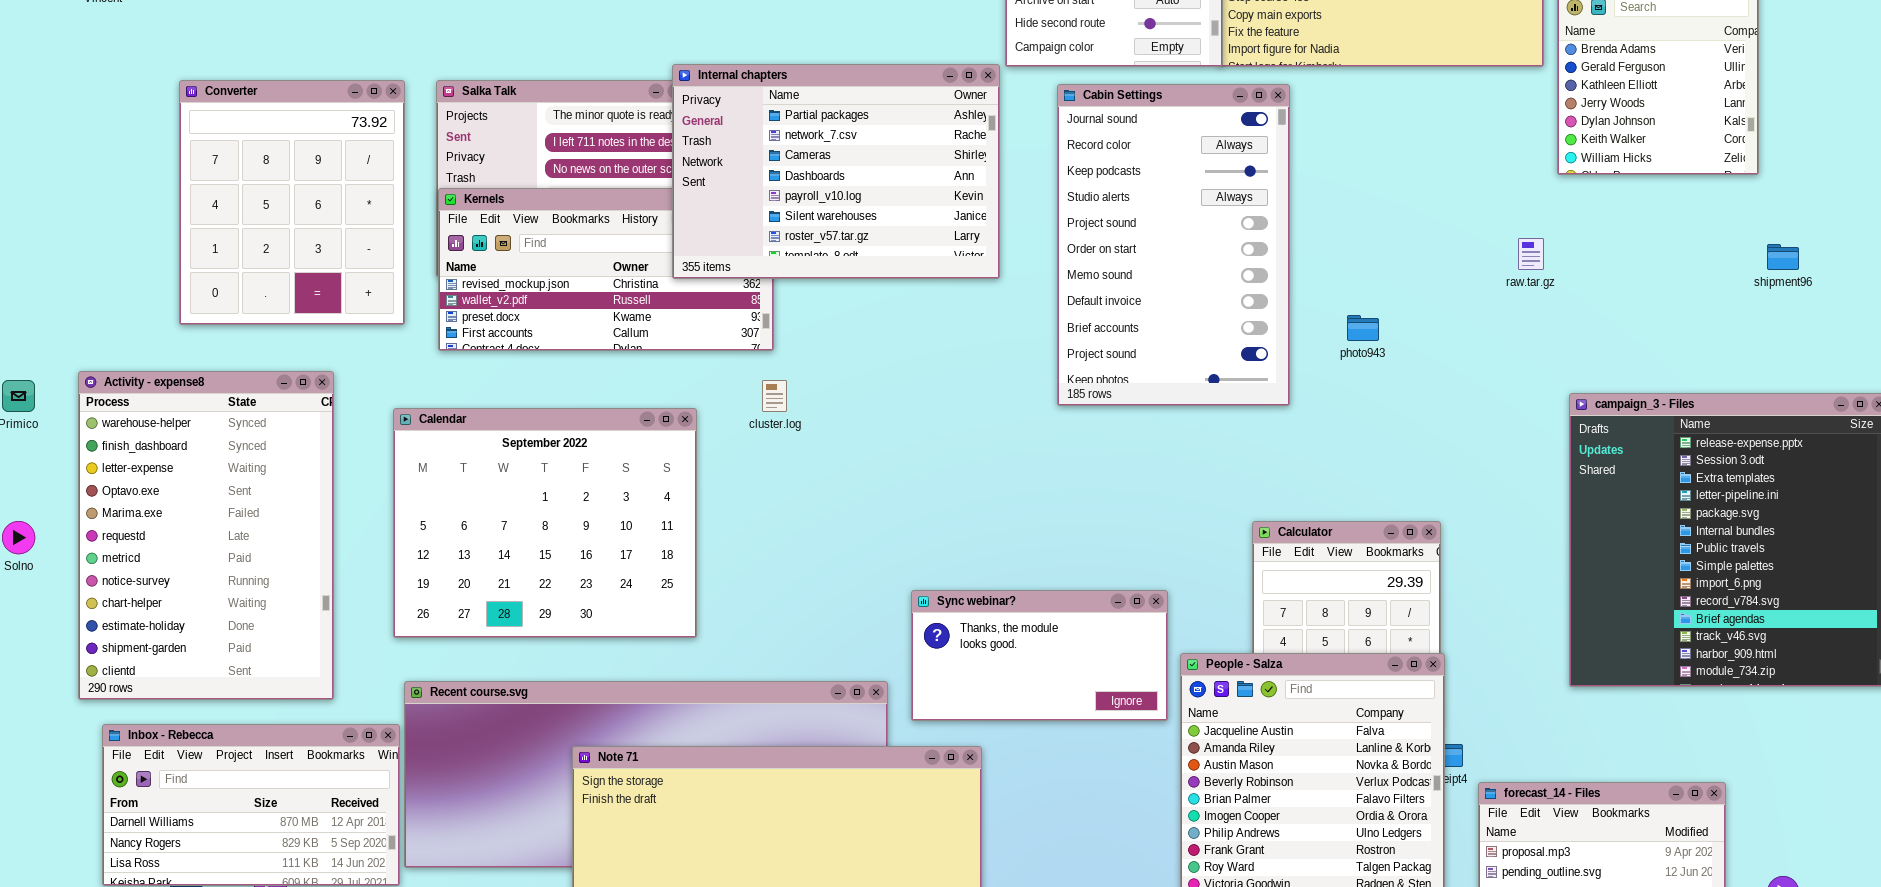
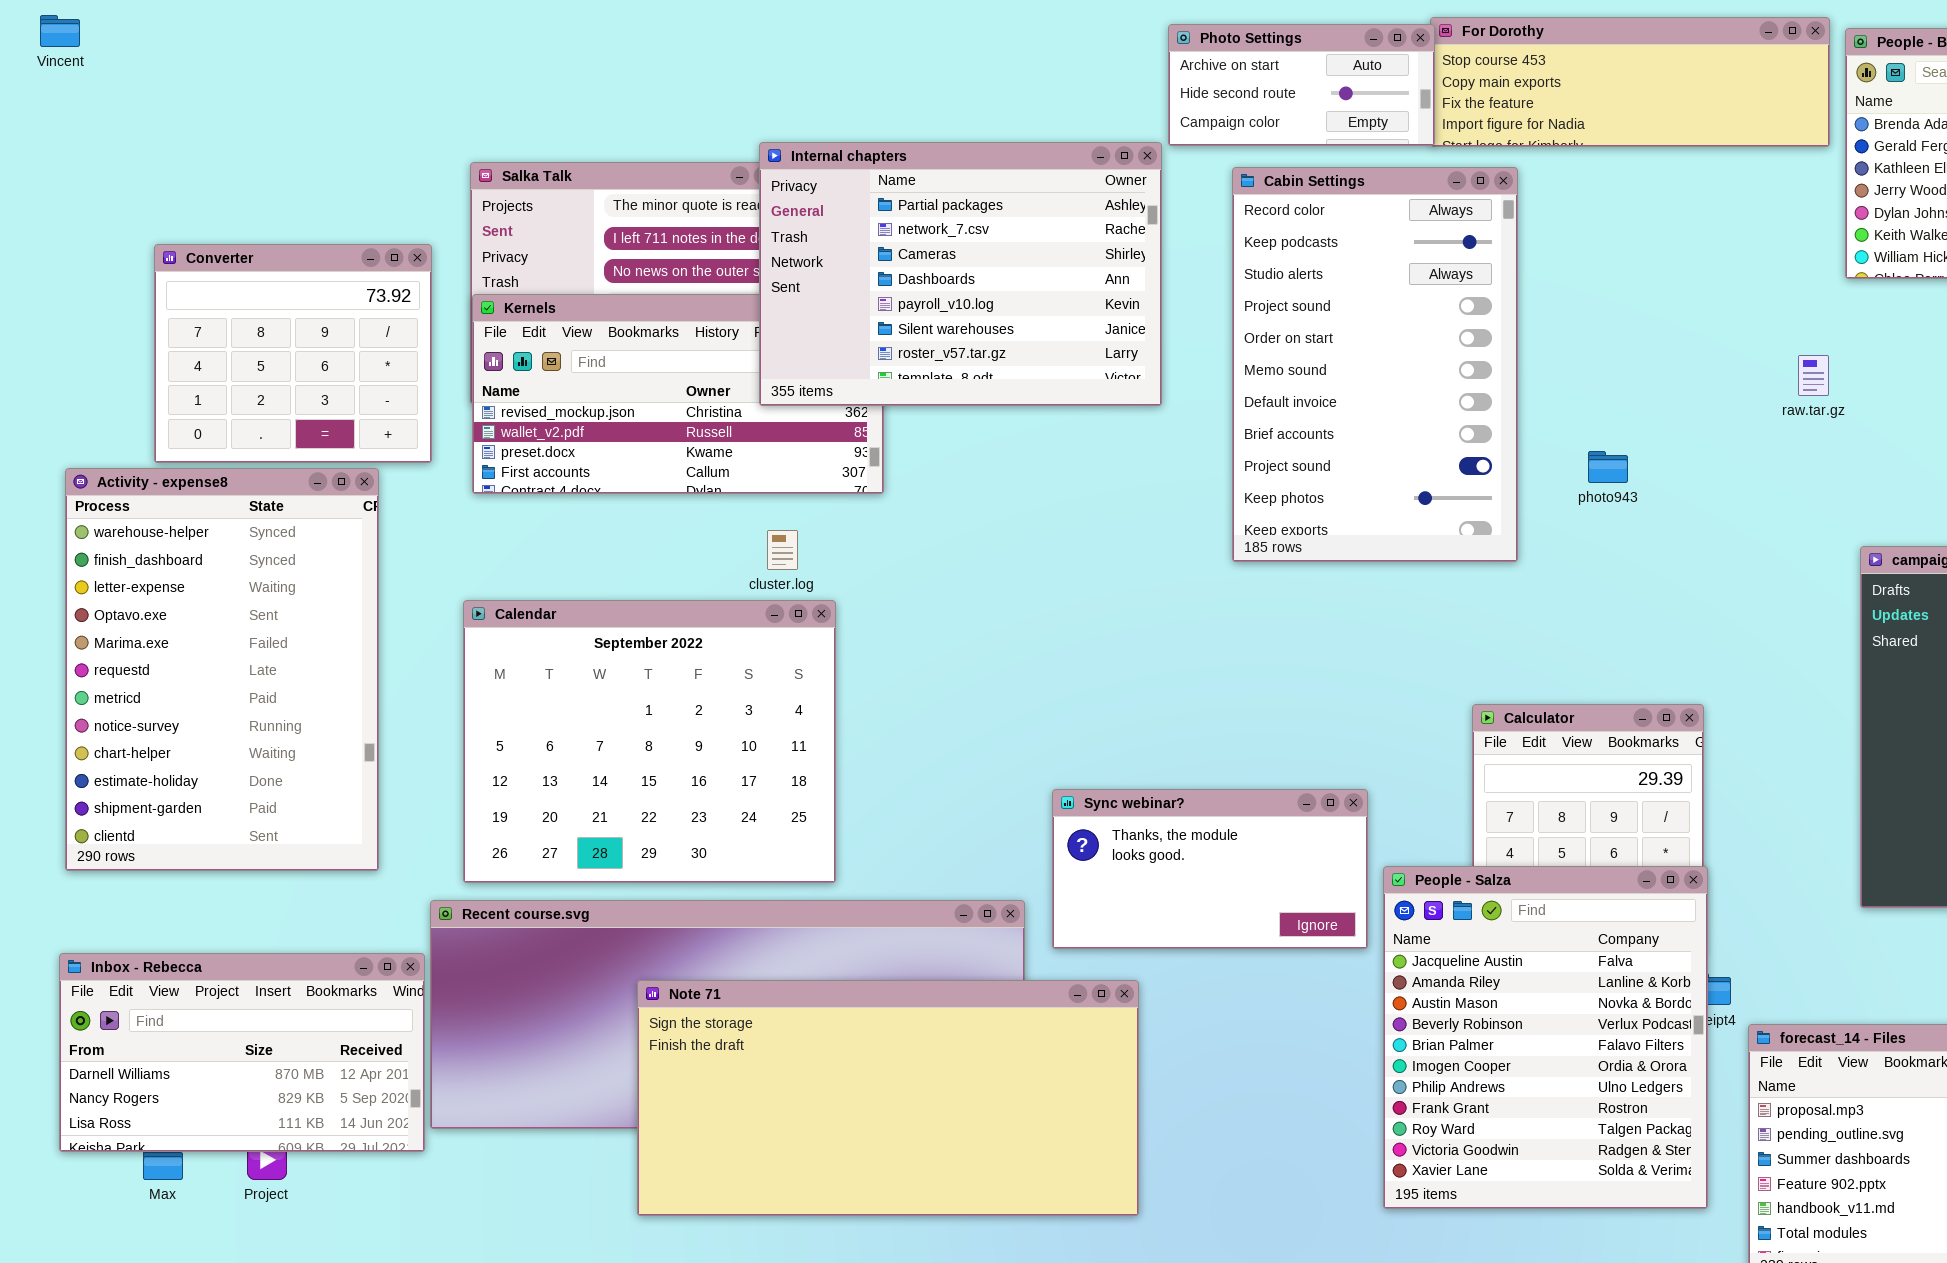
Converter: [179,80,405,325] -> [154,244,432,463], resized
Cabin Settings: [1057,84,1290,406] -> [1232,167,1518,562], scrolled down 1 row
Activity - expense8: [78,371,334,700] -> [65,468,379,871], moved
cluster.log: [762,380,787,412] -> [767,530,798,570], moved
Calendar: [393,408,697,638] -> [463,600,836,883], moved

